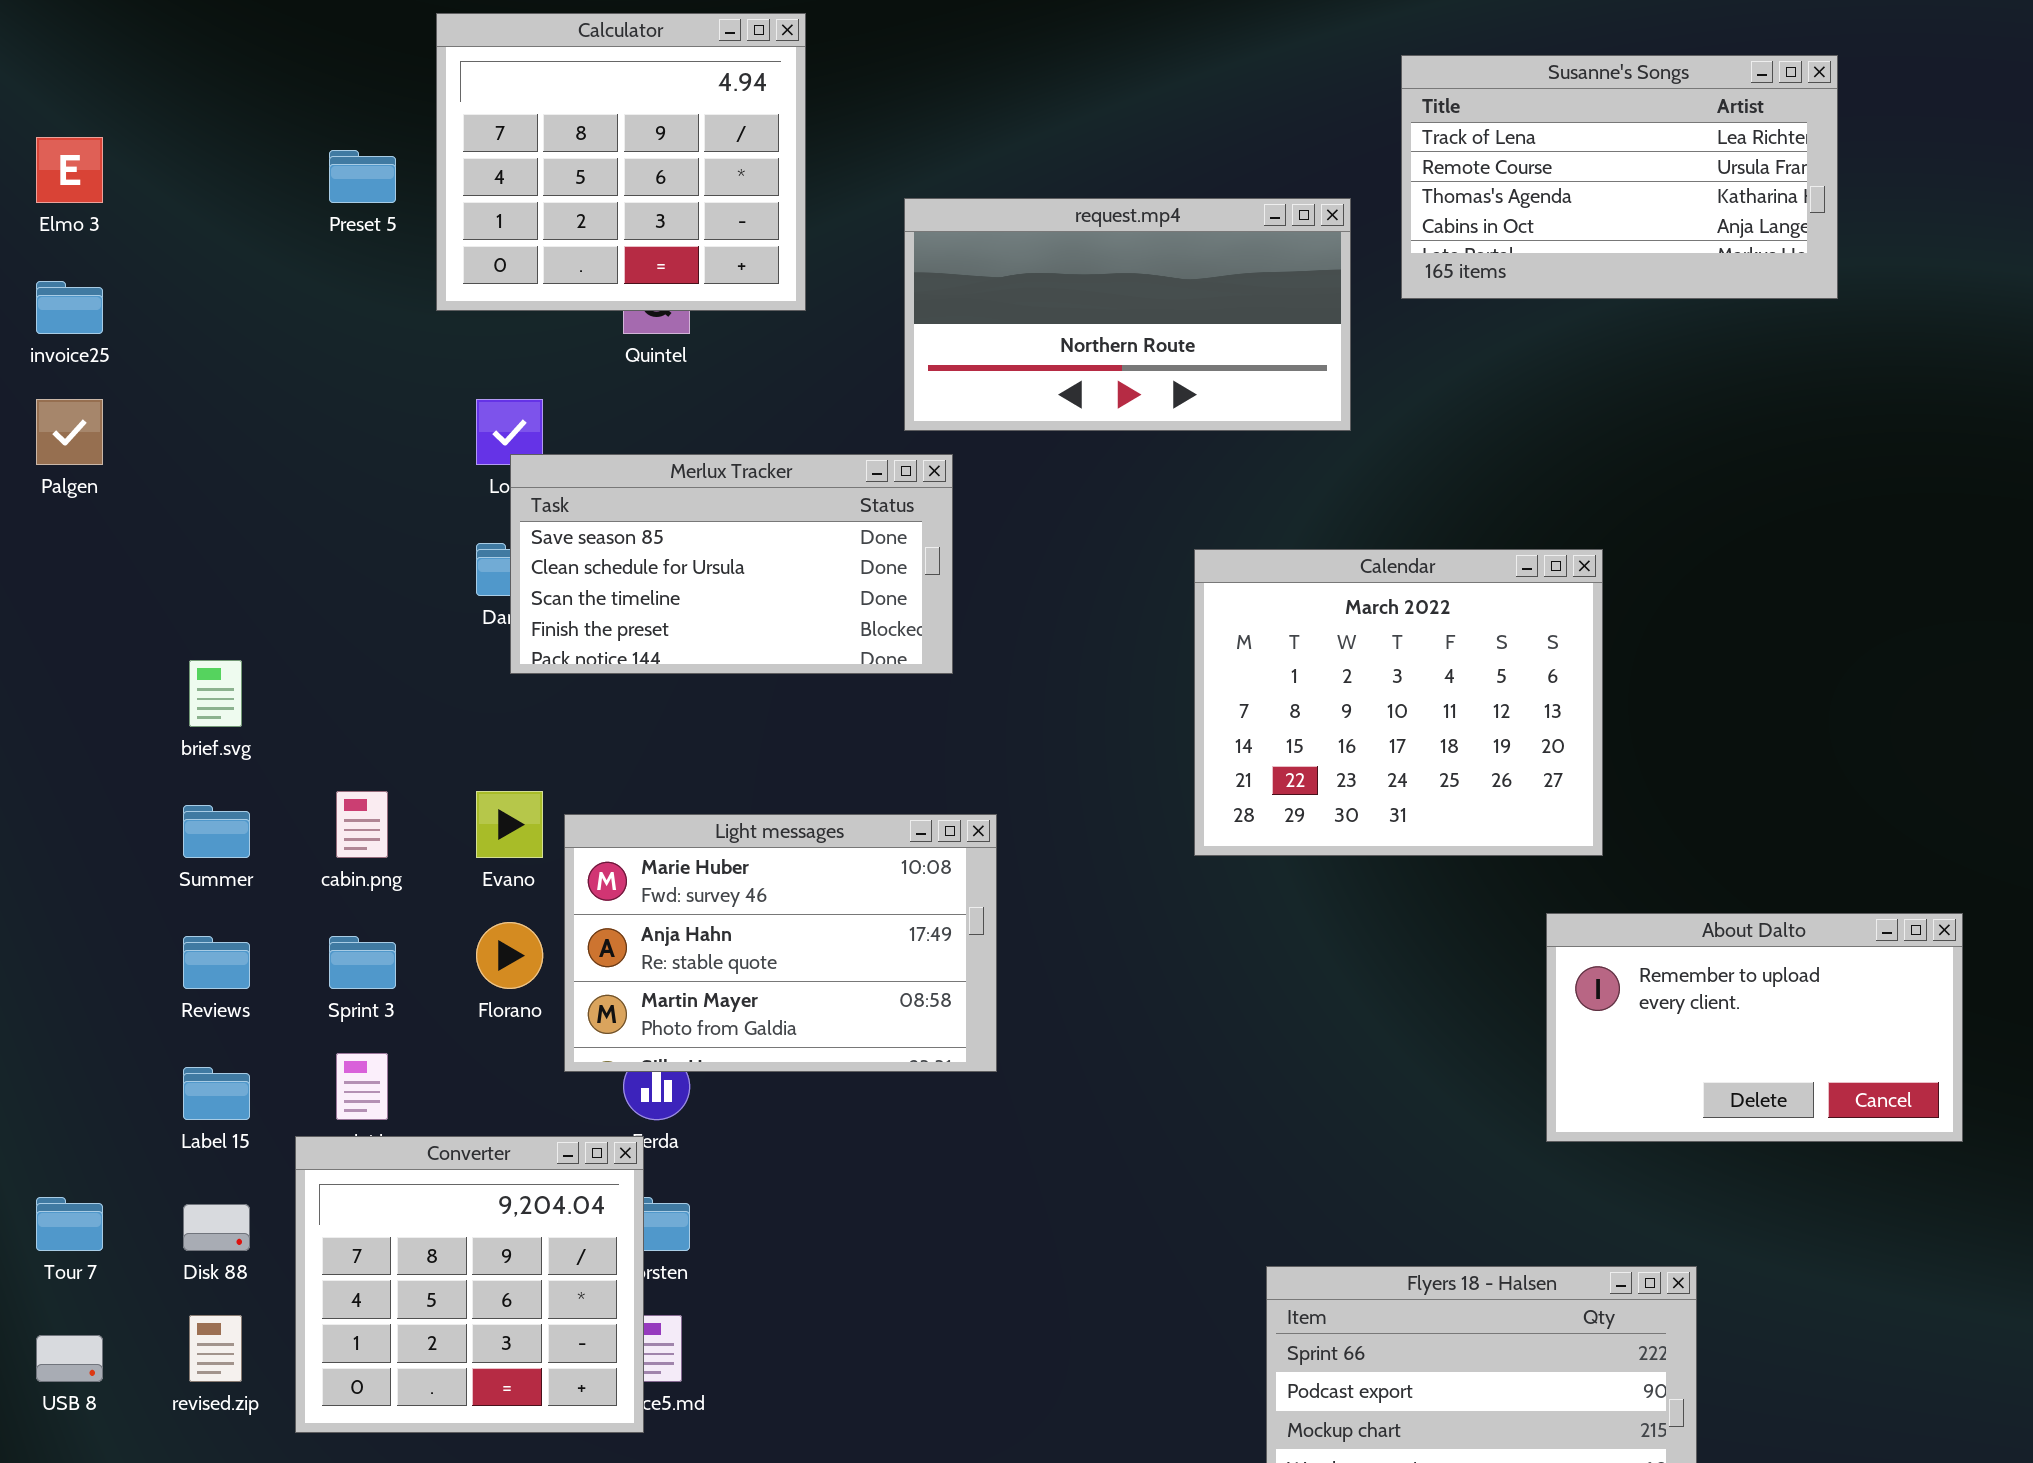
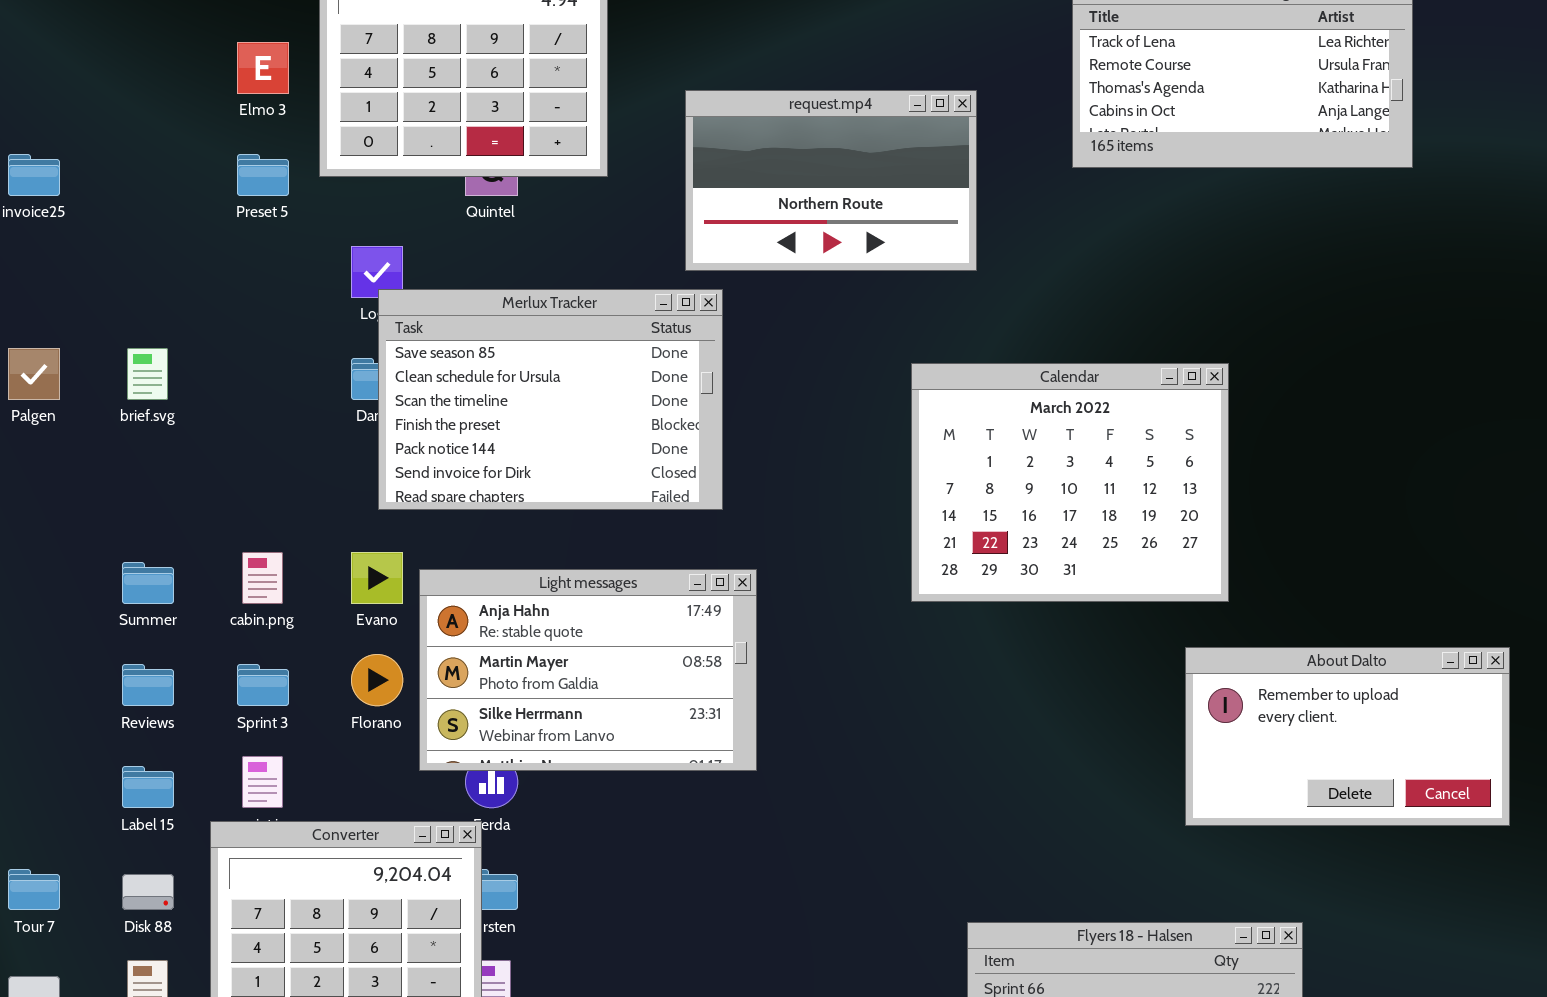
Elmo 3: [36,137,103,203] -> [237,42,289,94], moved
Preset 5: [329,150,396,203] -> [237,154,289,196], moved
request.mp4: [904,198,1351,431] -> [685,90,977,271], resized
Palgen: [36,399,103,465] -> [8,348,60,400], moved
Merlux Tracker: [510,454,953,674] -> [378,289,723,510], resized
brief.svg: [189,660,242,727] -> [127,348,168,400], moved
Light messages: [564,814,997,1072] -> [419,569,757,771], scrolled down 1 row

